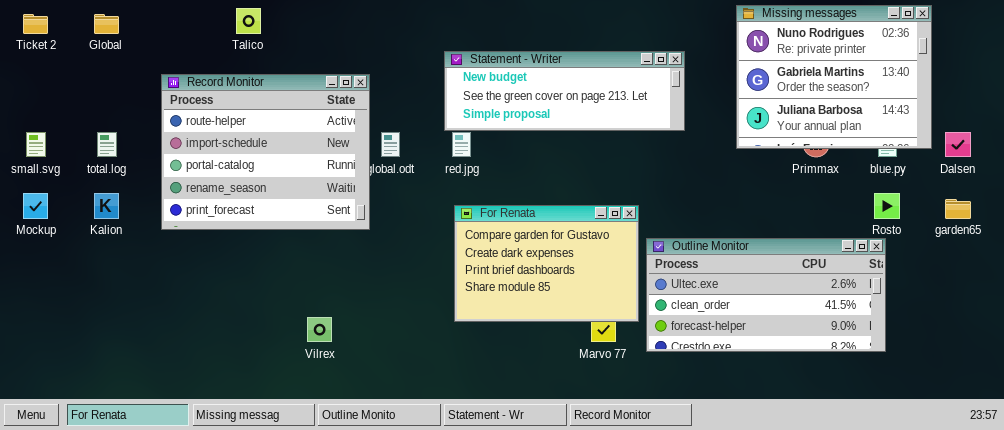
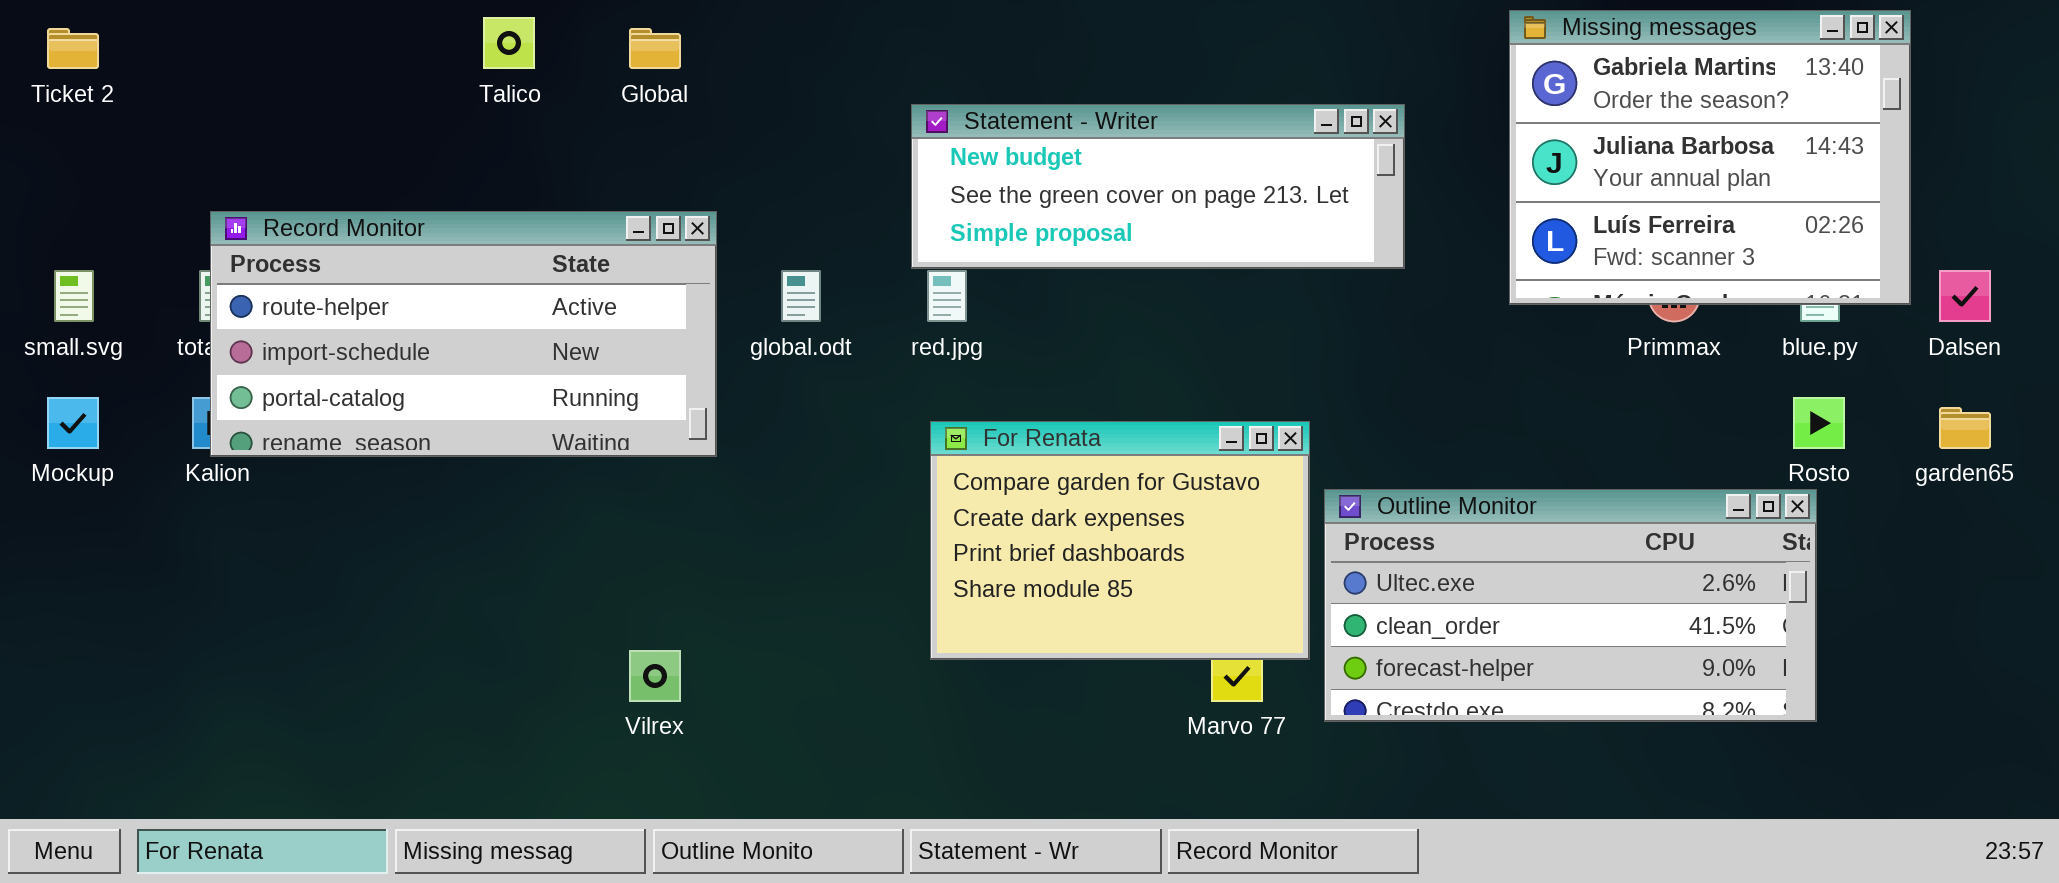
Missing messages: [736,5,932,149] -> [1509,10,1911,305], scrolled down 1 row
Global: [94,14,119,34] -> [629,28,681,69], moved
Record Monitor: [161,74,370,230] -> [210,211,717,457], moved, resized

